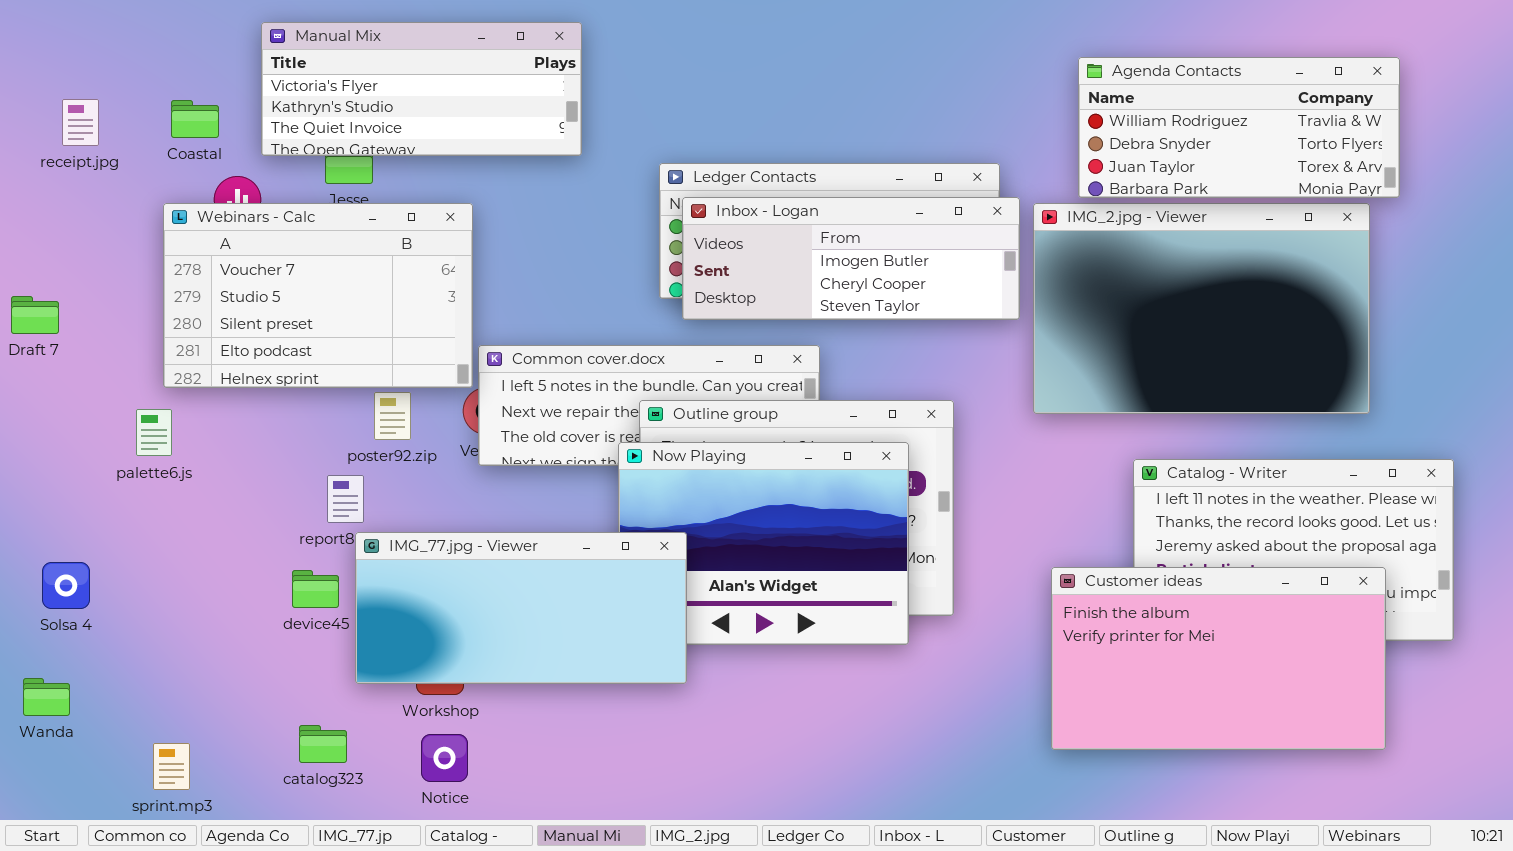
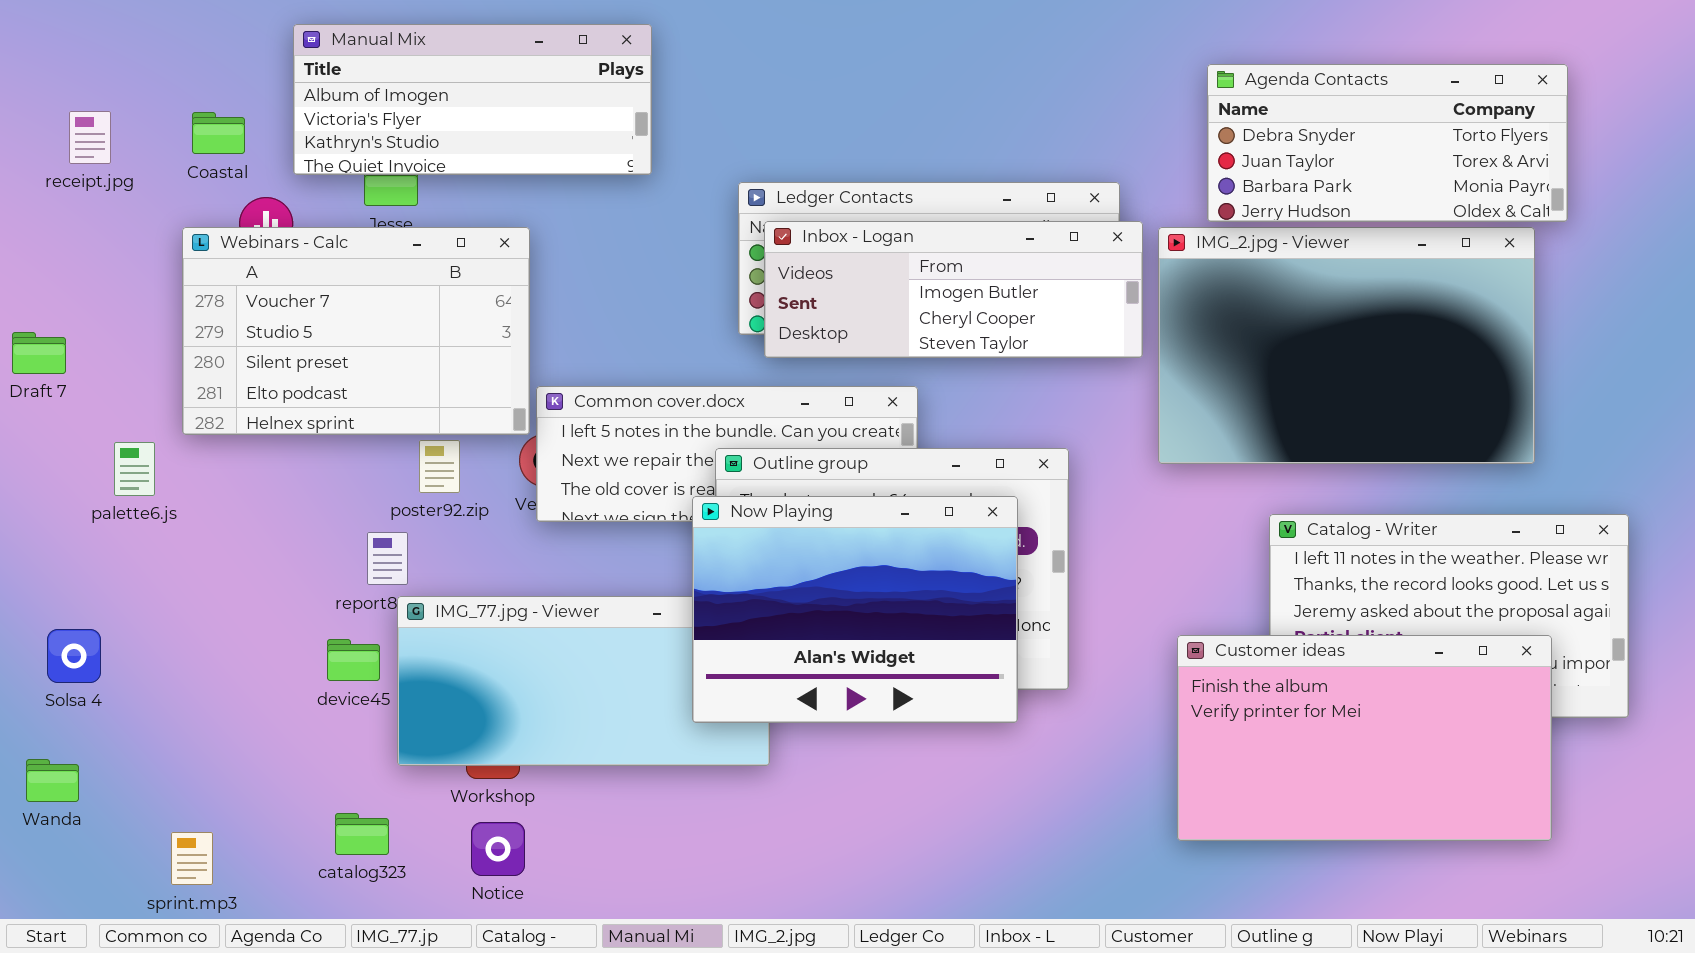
Manual Mix: [261,22,582,156] -> [293,24,652,175], scrolled up 1 row
Agenda Contacts: [1078,57,1400,198] -> [1207,64,1568,222], scrolled down 1 row
palette6.js: [136,409,172,456] -> [114,442,155,496], moved
Now Playing: [618,442,909,645] -> [692,496,1018,723], raised

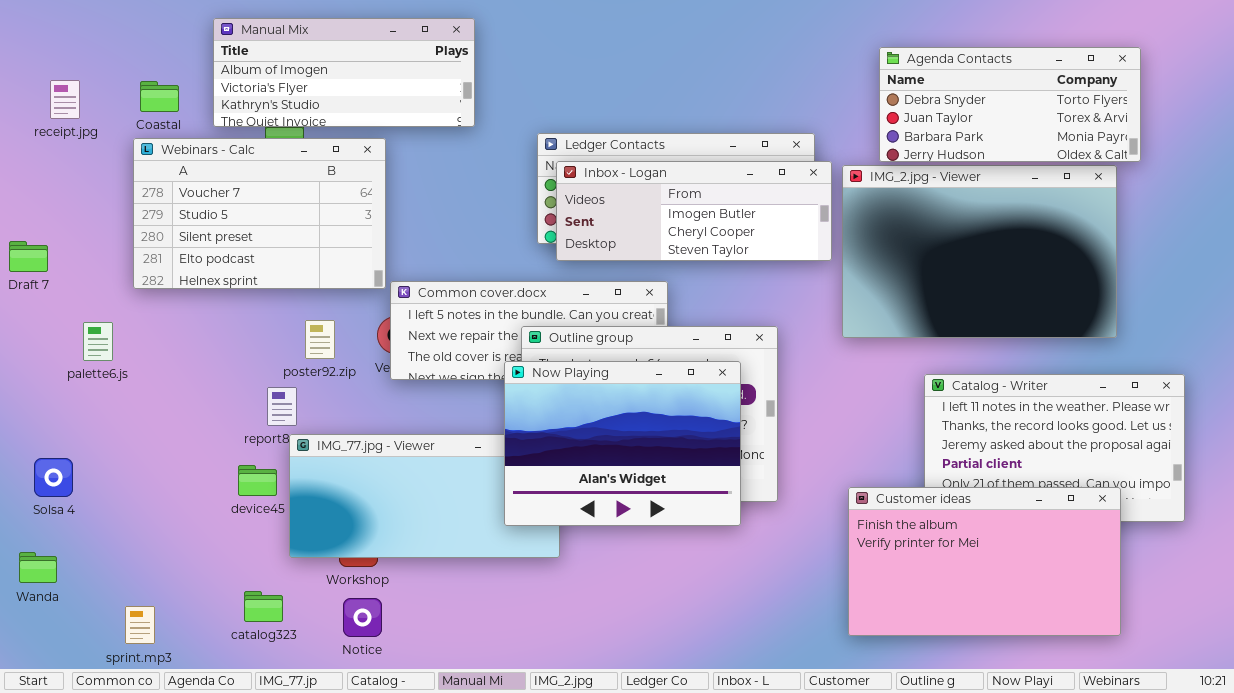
Webinars - Calc: [182,227,530,435] -> [133,138,386,289], moved
Customer ideas: [1177,635,1552,841] -> [848,487,1121,636], moved

